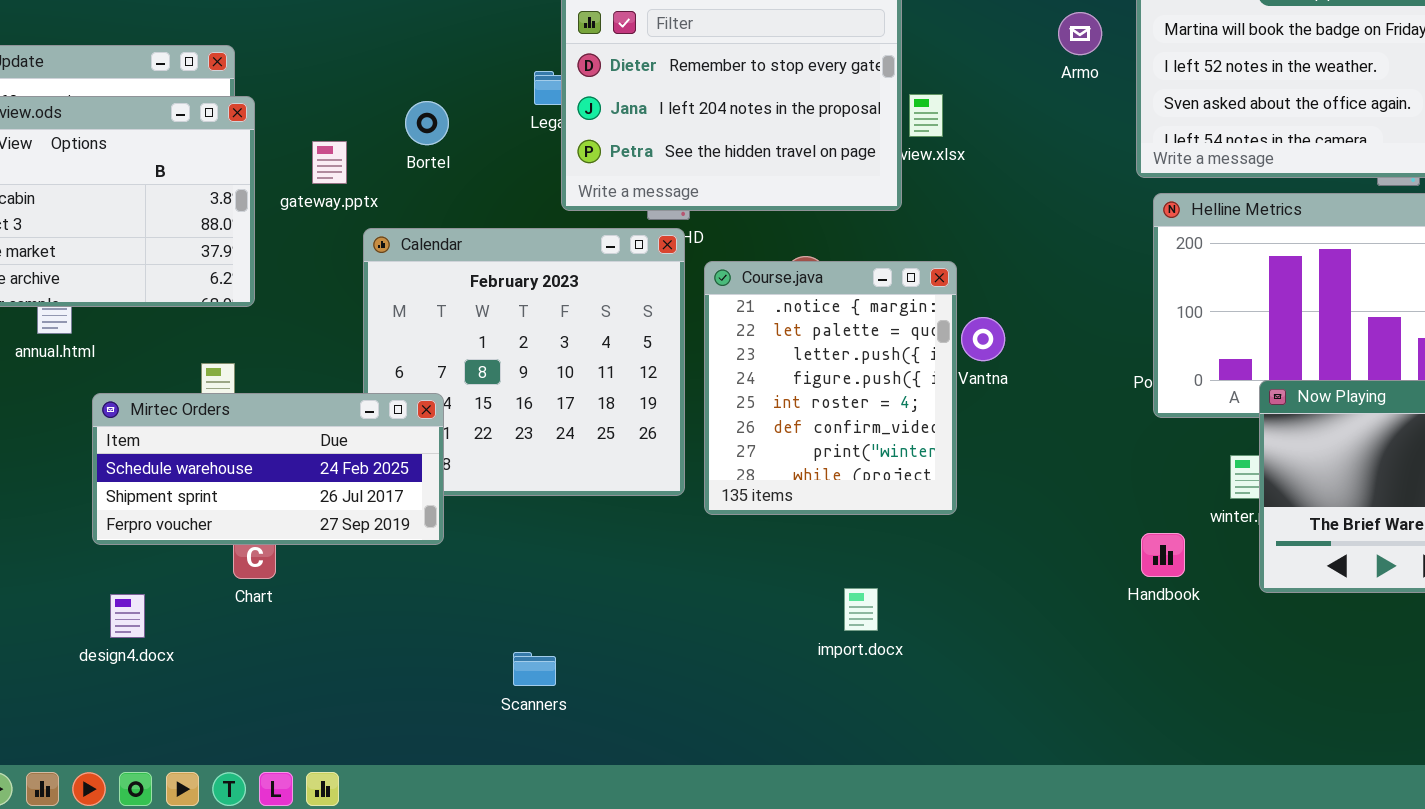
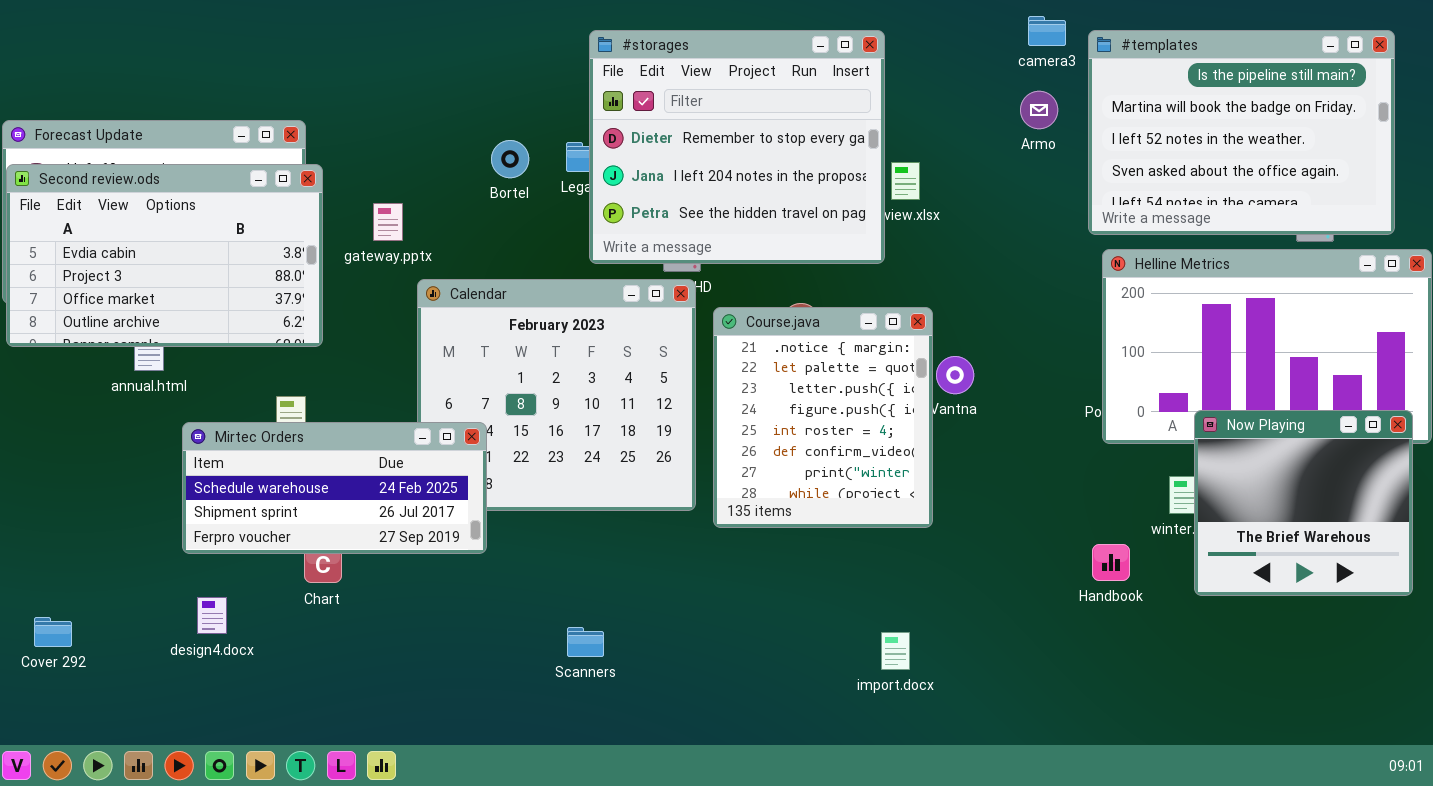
Bortel: [405,101,449,145] -> [491,140,529,178], moved
import.docx: [844,588,878,631] -> [881,632,910,670], moved
Scanners: [513,652,556,686] -> [567,627,604,657], moved

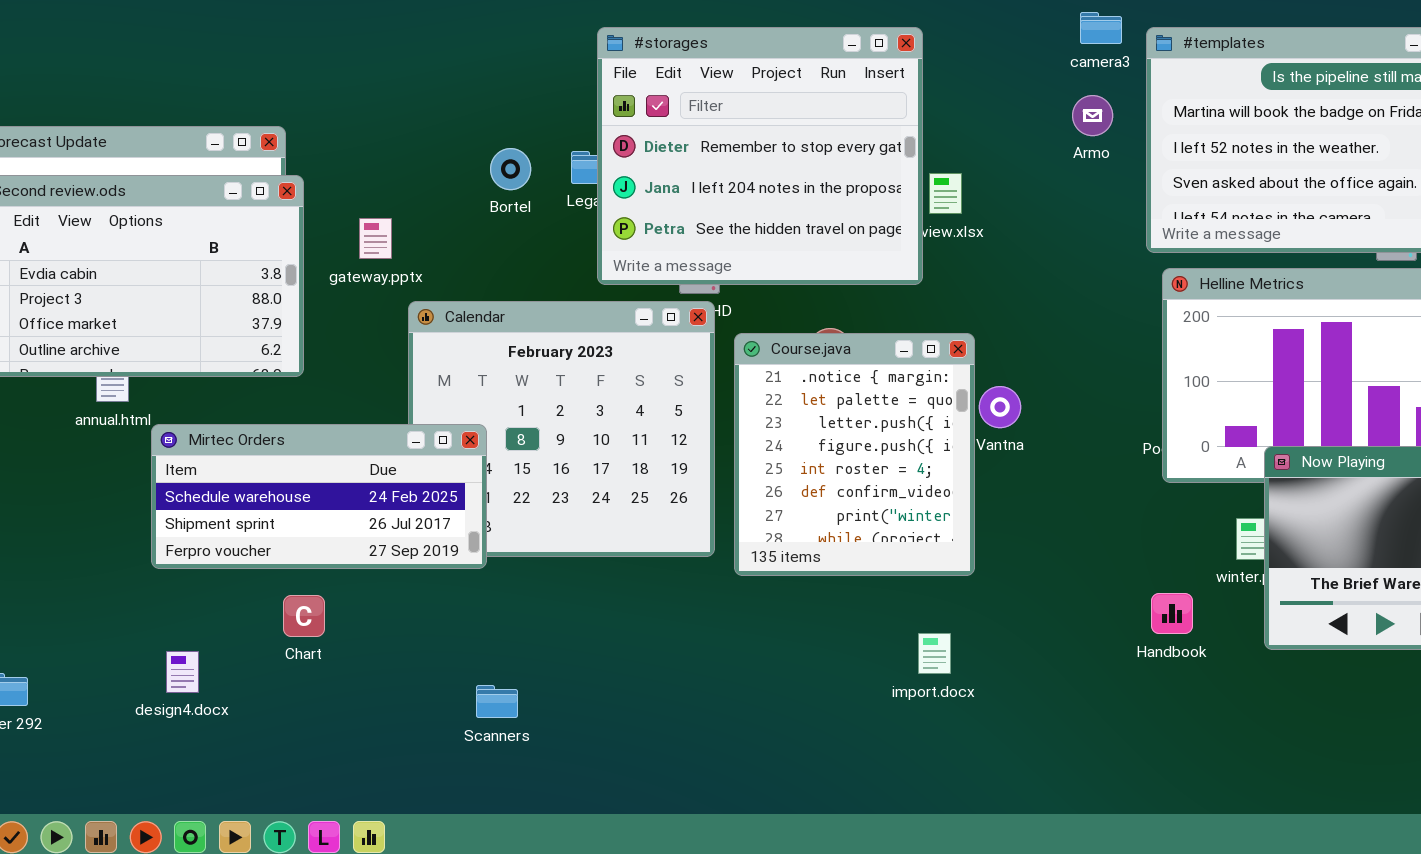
Mirtec Orders: [182,422,487,554] -> [151,424,487,569], moved
Scanners: [567,627,604,657] -> [476,685,518,718], moved
import.docx: [881,632,910,670] -> [918,633,951,674], moved

